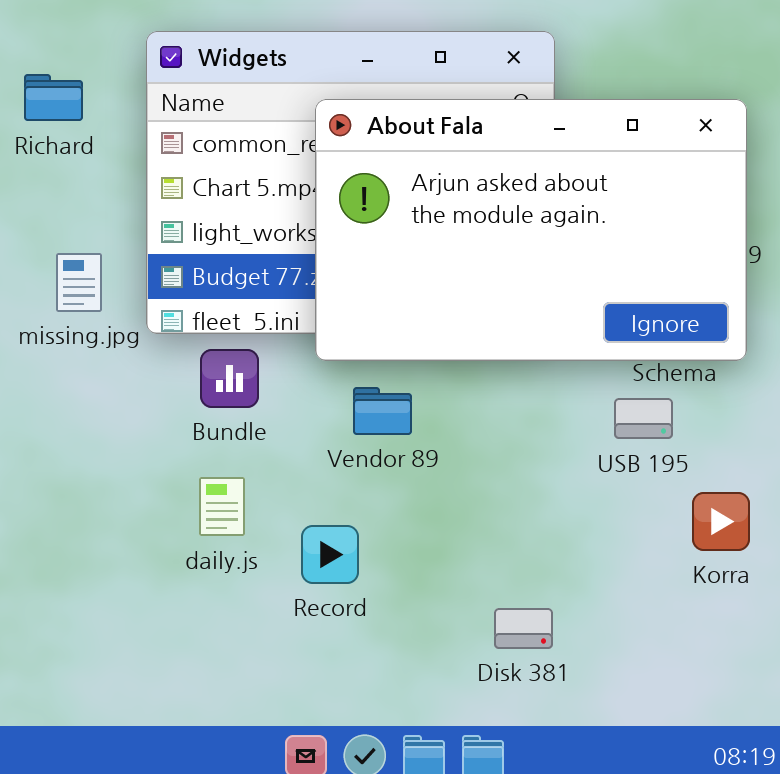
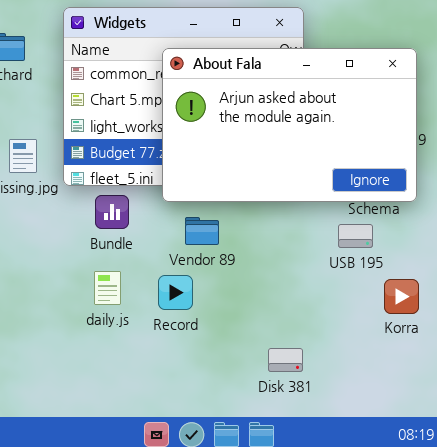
Record: [301,525,359,584] -> [158,275,193,310], moved

